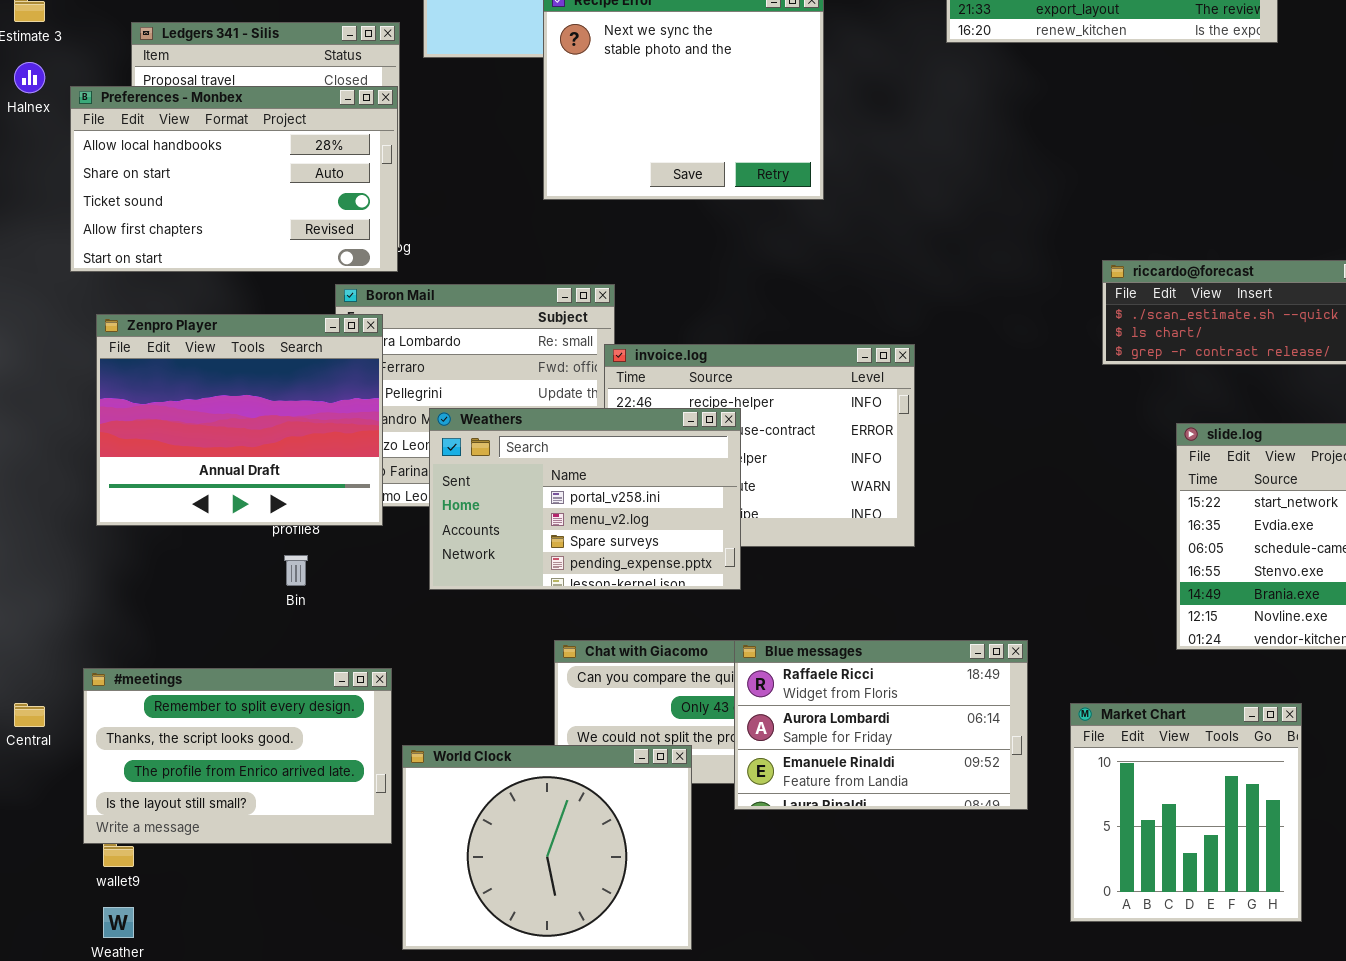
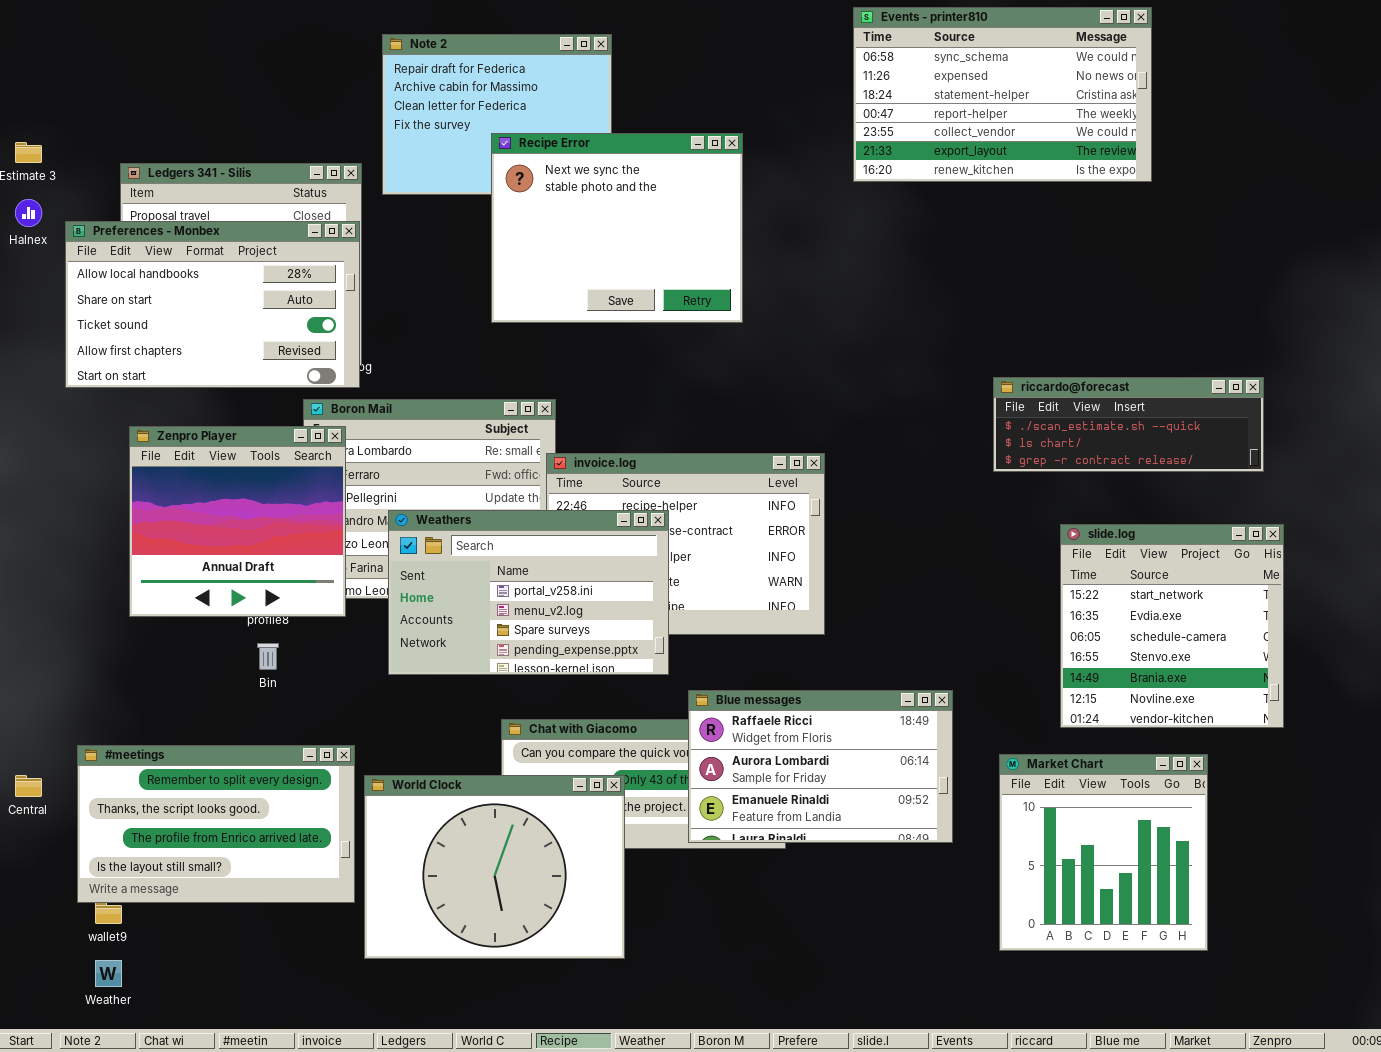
Zenpro Player: [96,314,383,526] -> [129,426,346,617], resized
Blue messages: [734,640,1028,810] -> [688,690,953,843], moved
Market Chart: [1070,703,1302,922] -> [999,754,1208,951], moved
World Clock: [402,745,692,950] -> [364,775,625,959], moved

